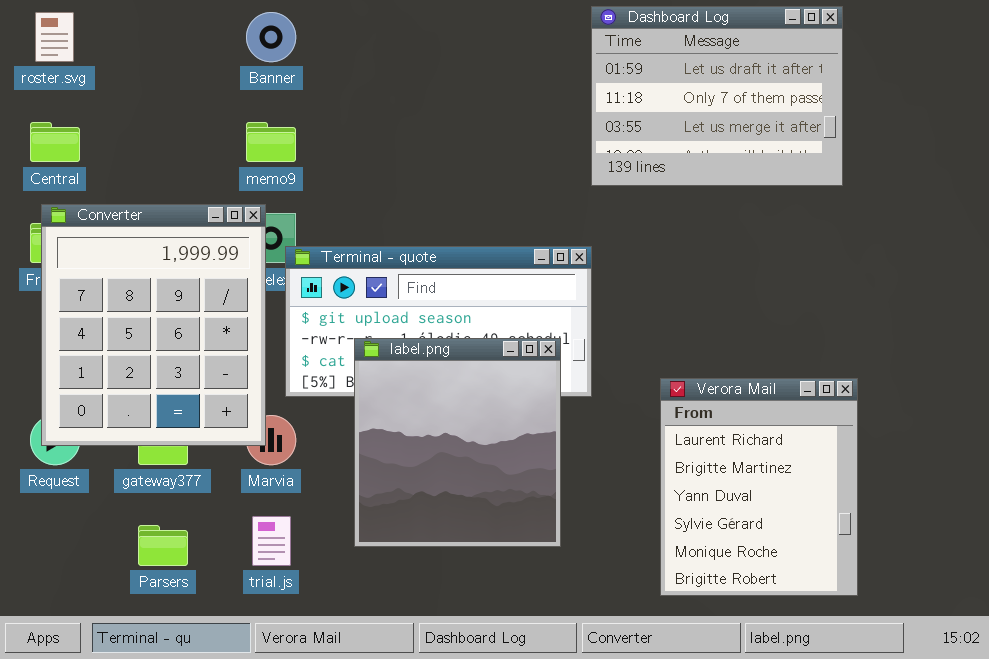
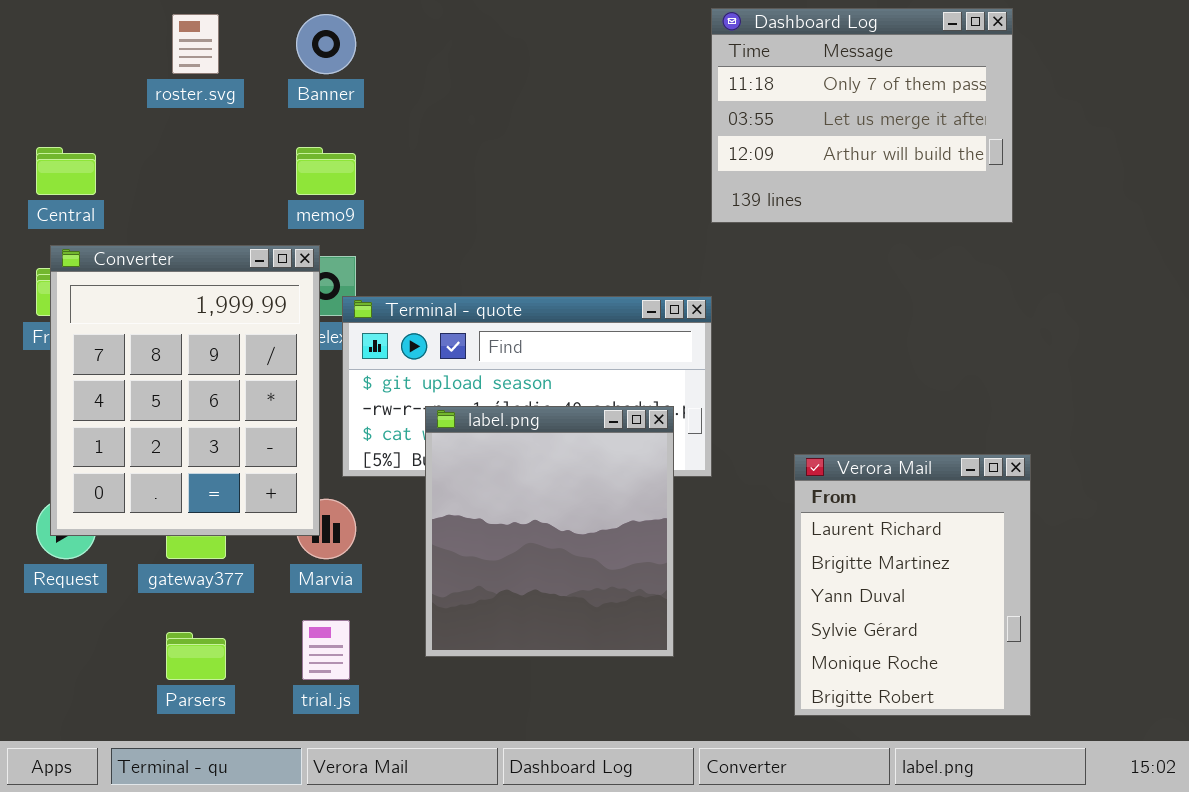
Dashboard Log: [591,6,843,186] -> [711,8,1013,223], scrolled down 1 row
roster.svg: [35,12,74,62] -> [172,14,219,74], moved

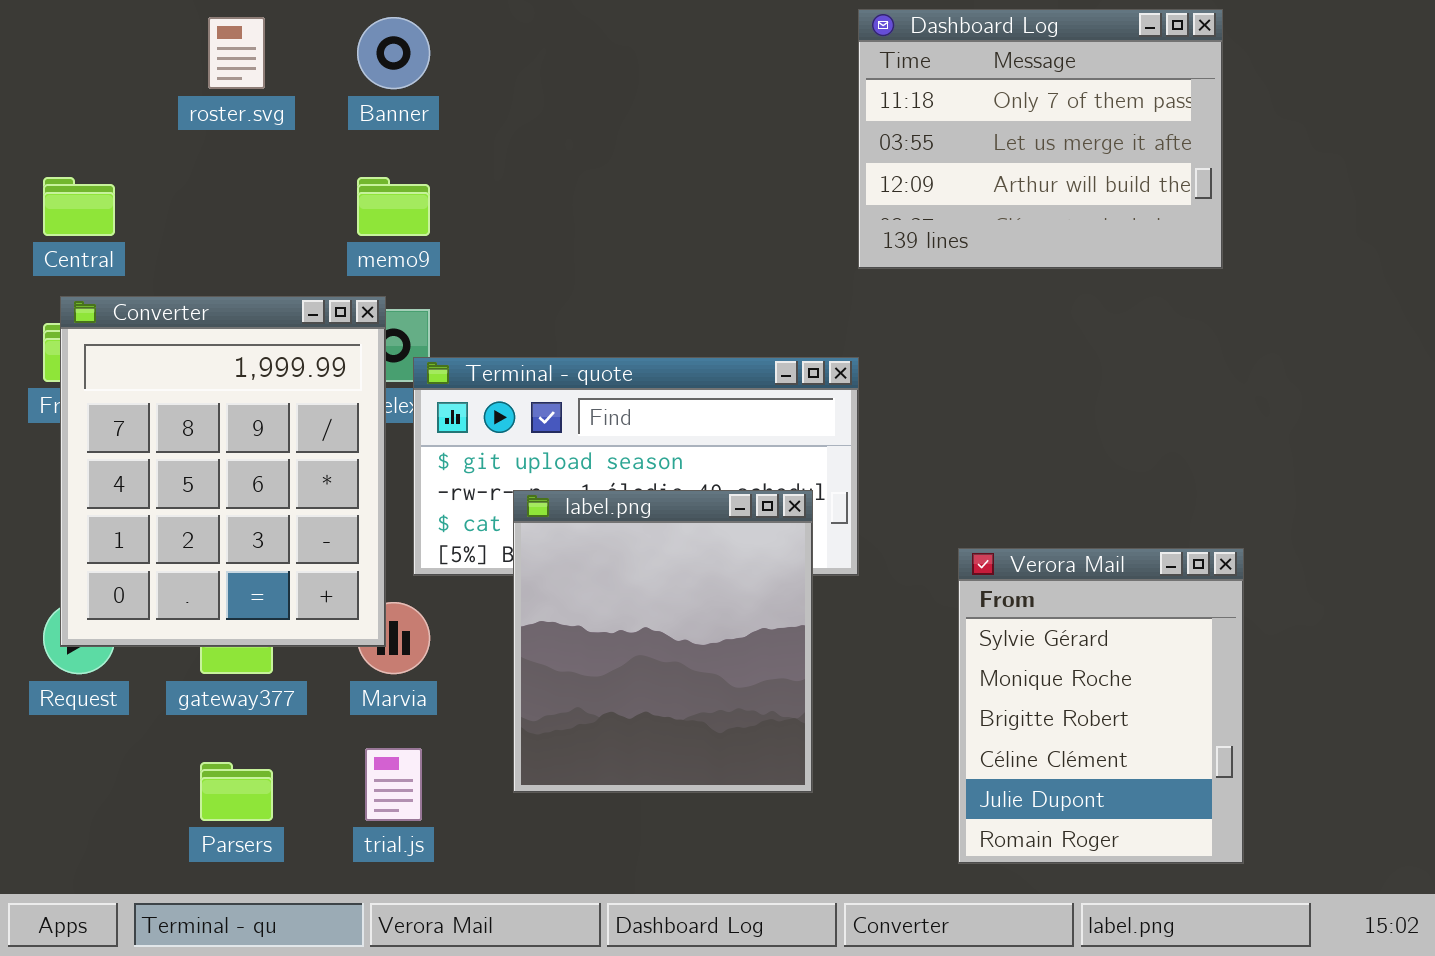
Verora Mail: [794,454,1031,716] -> [958,548,1244,864], scrolled down 3 rows

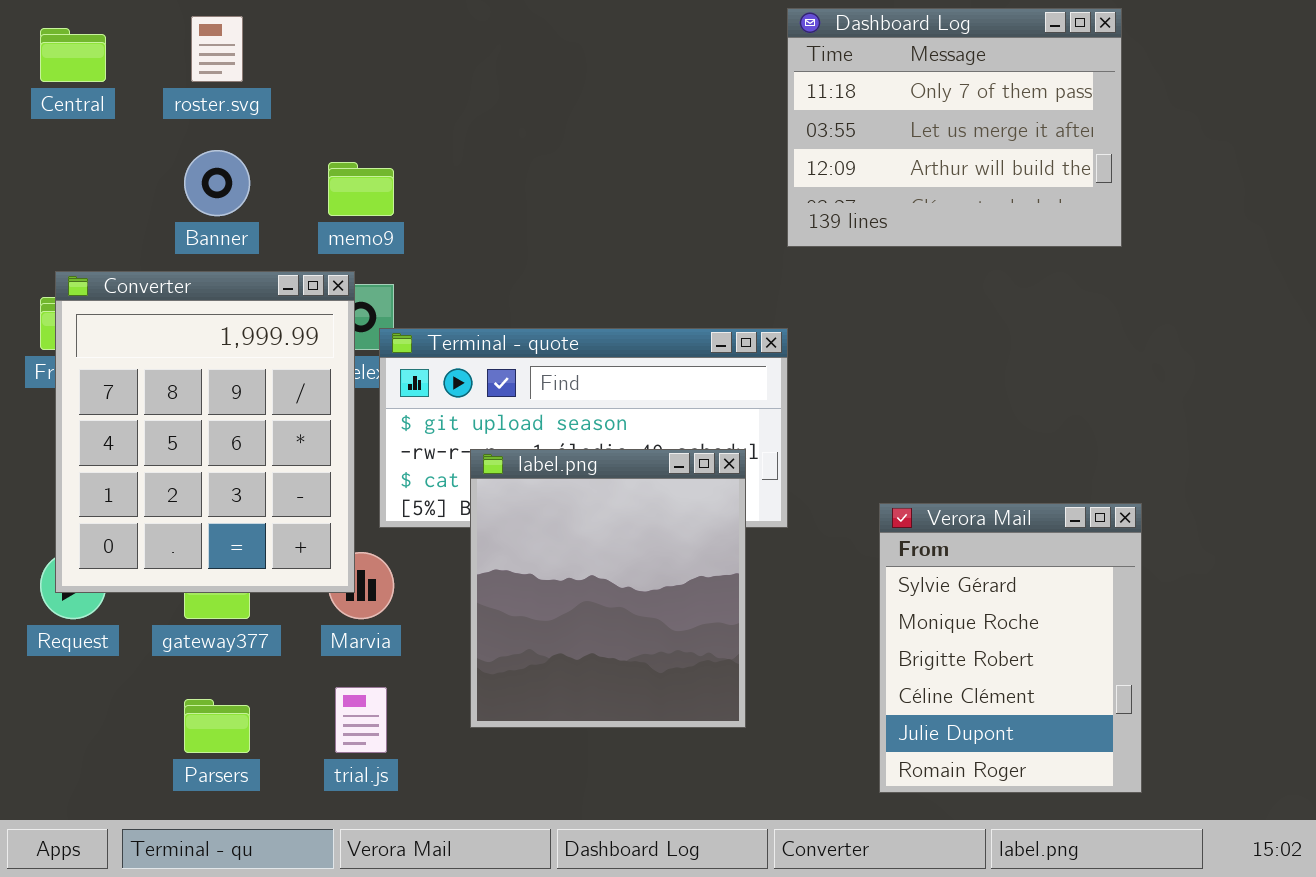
Banner: [357,17,430,89] -> [184,150,250,216], moved
Central: [43,177,115,236] -> [40,28,106,82], moved

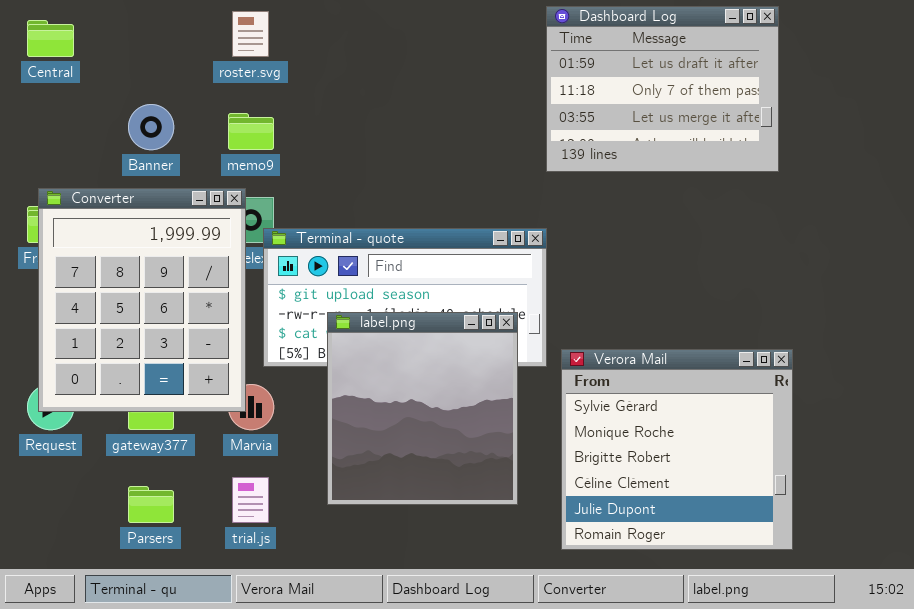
Dashboard Log: [787,8,1122,247] -> [546,6,779,172], scrolled up 1 row
roster.svg: [191,16,243,82] -> [232,11,269,57], moved
Verora Mail: [879,503,1142,793] -> [561,349,793,550], resized

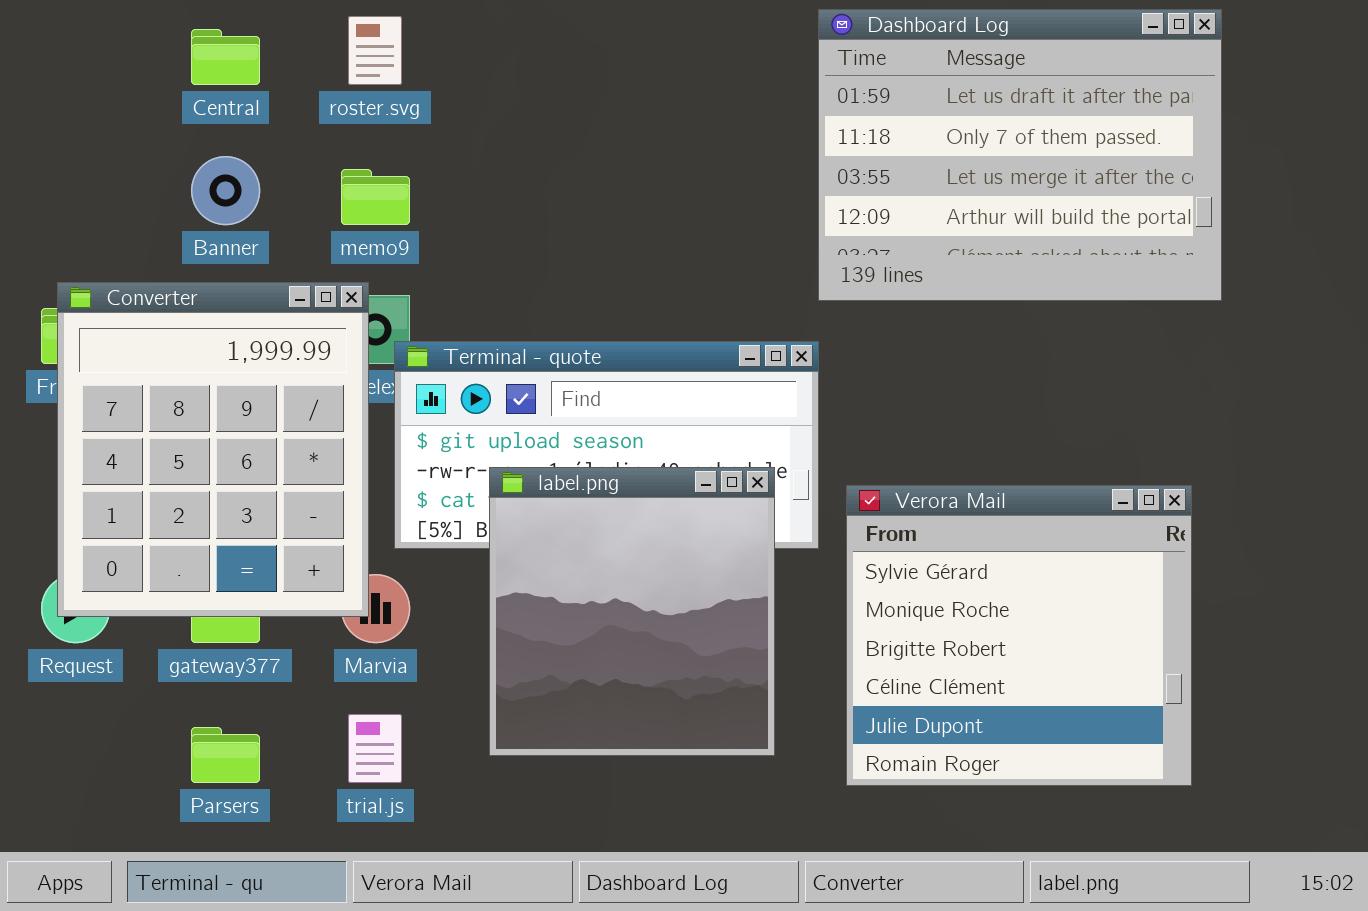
Dashboard Log: [546,6,779,172] -> [818,9,1222,301], resized
Central: [27,20,74,57] -> [191,29,260,85], moved
Verora Mail: [561,349,793,550] -> [846,485,1192,786], moved

